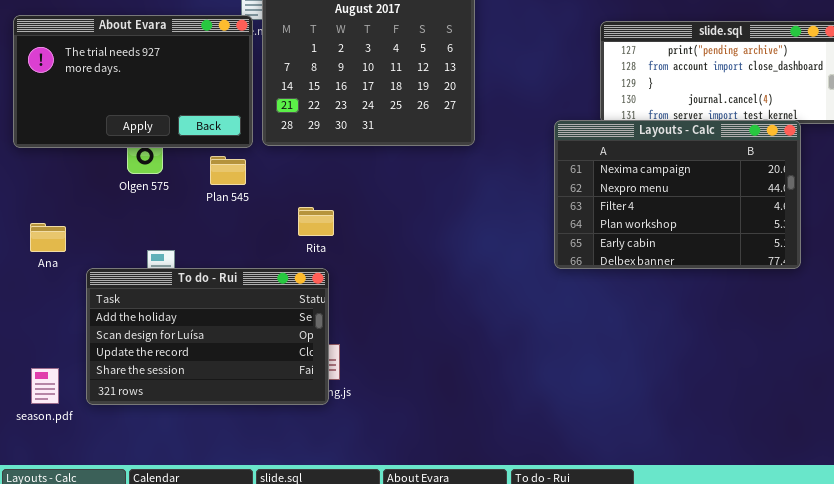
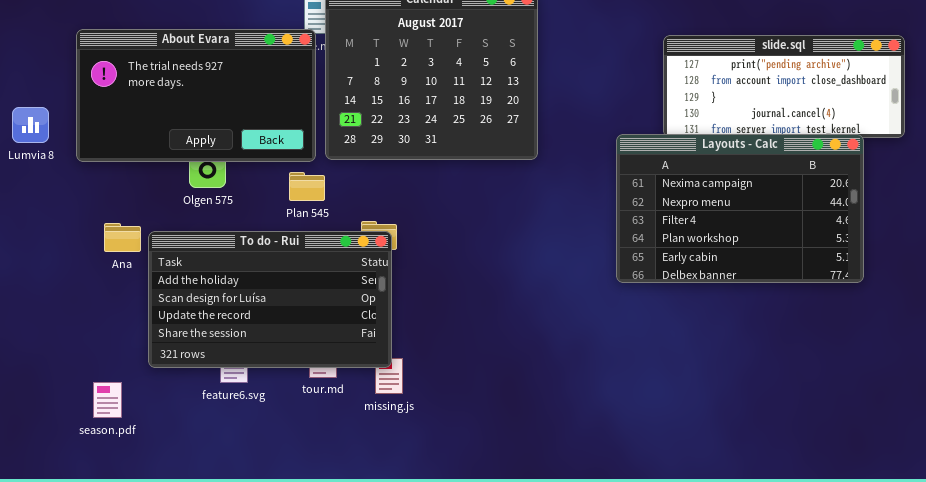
Plan 545: [210,156,246,185] -> [289,172,325,201], moved
Ana: [30,223,66,252] -> [104,223,141,252], moved
To do - Rui: [86,268,329,405] -> [148,231,392,368], moved

